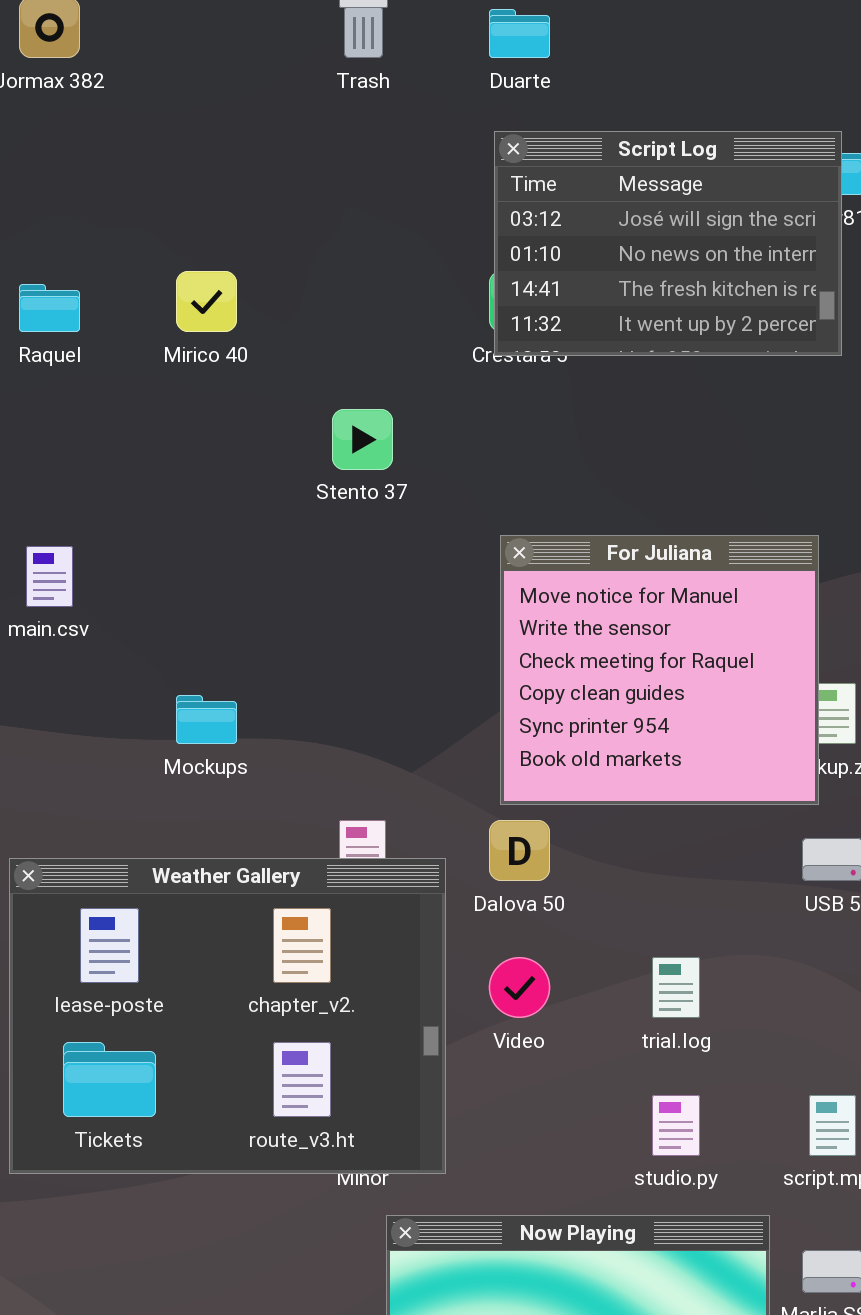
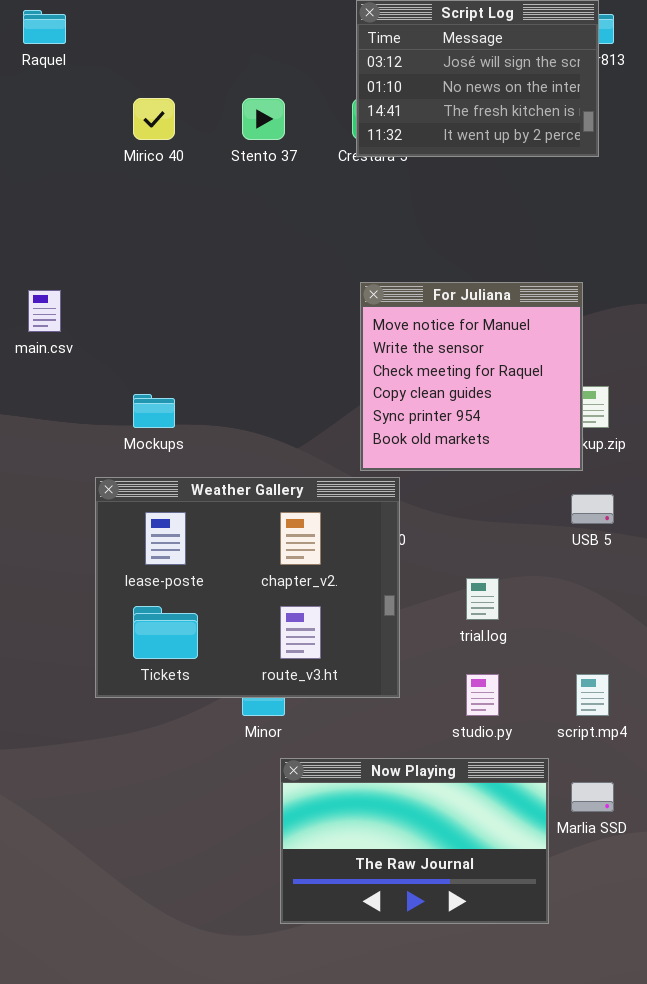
Raquel: [19,284,80,332] -> [23,10,66,44], moved
Stento 37: [332,409,393,470] -> [242,98,285,140], moved
Weather Gallery: [9,858,446,1174] -> [95,477,400,698], moved

